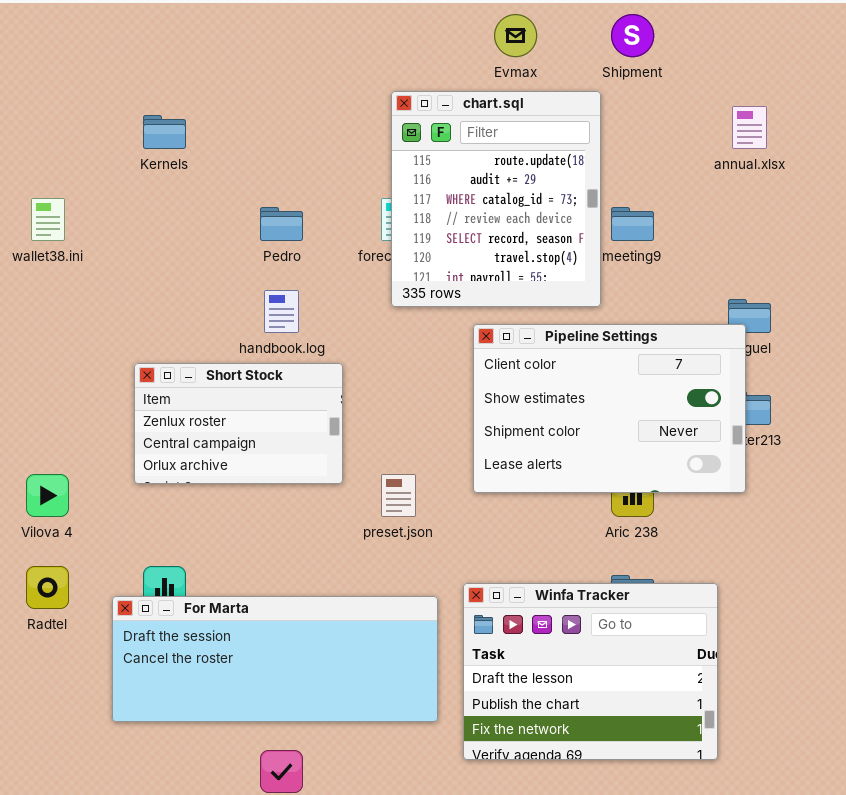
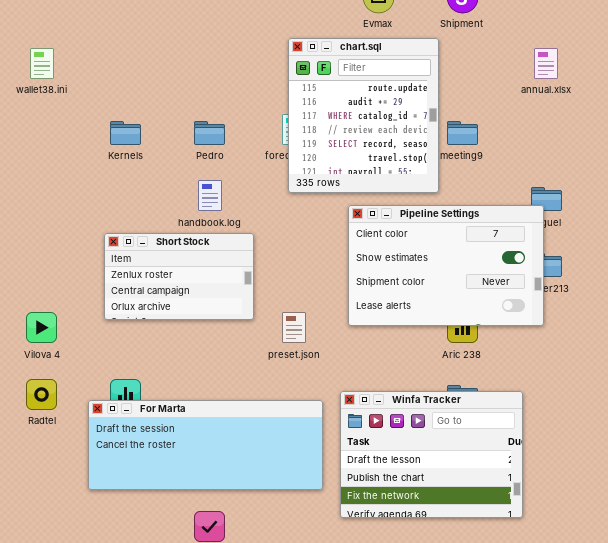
Kernels: [143,115,186,149] -> [110,121,141,145], moved
wallet38.ini: [31,198,65,241] -> [30,48,54,79], moved

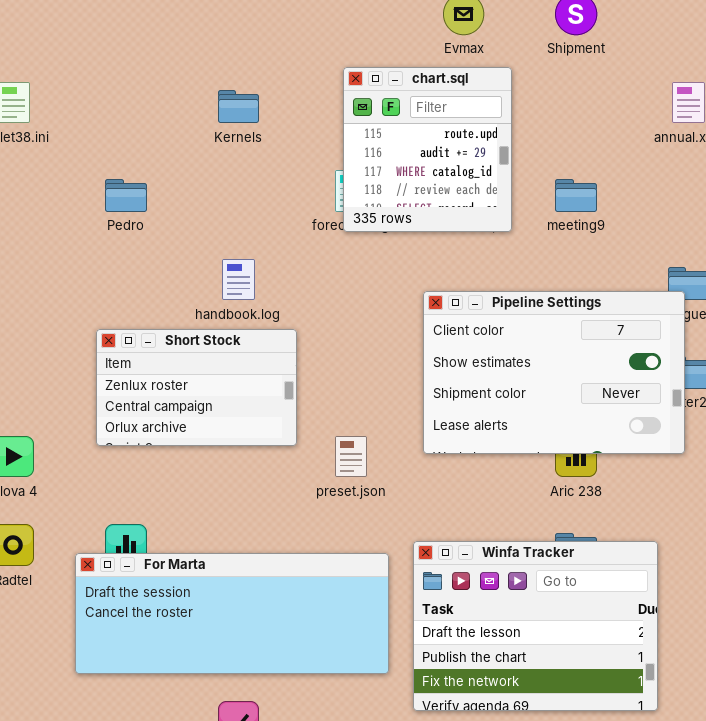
chart.sql: [288,38,439,193] -> [343,67,512,232], resized
Kernels: [110,121,141,145] -> [218,90,259,123], moved
Pedro: [194,121,225,145] -> [105,179,147,212], moved

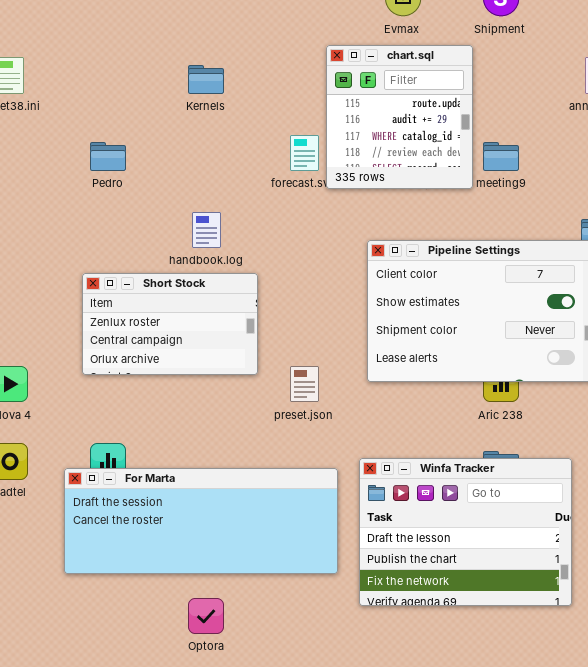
chart.sql: [343,67,512,232] -> [326,45,473,189], moved

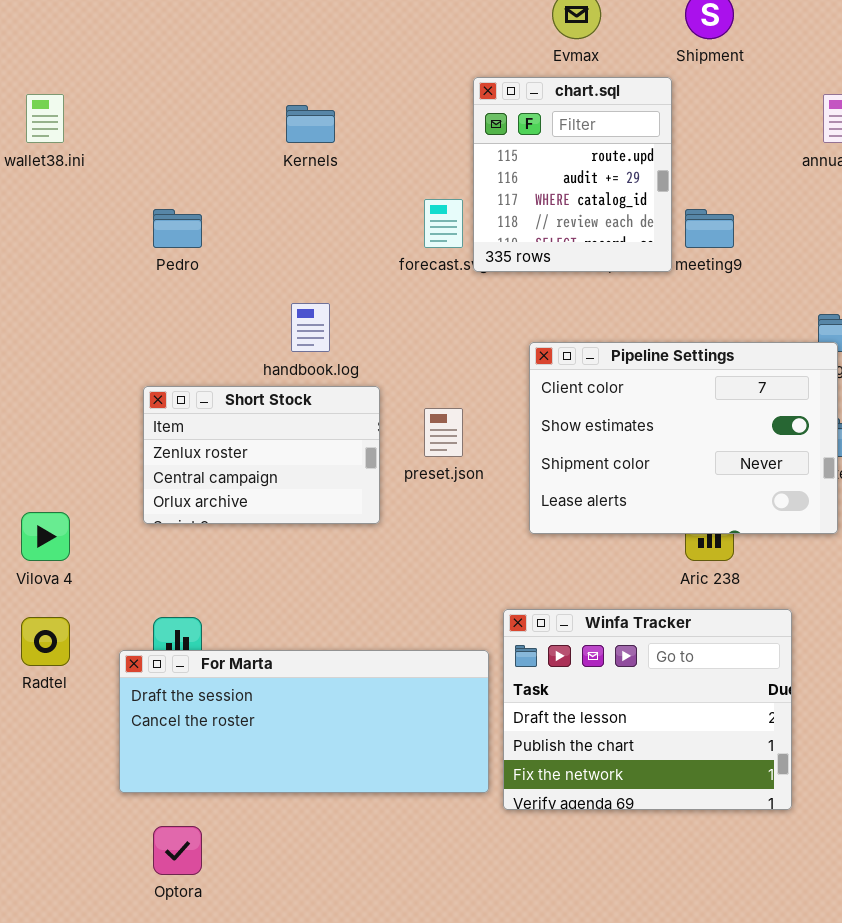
preset.json: [290,366,319,402] -> [424,408,463,457], moved
Winfa Tracker: [359,458,572,606] -> [503,609,792,810], moved
Optora: [188,598,224,634] -> [153,826,202,875], moved

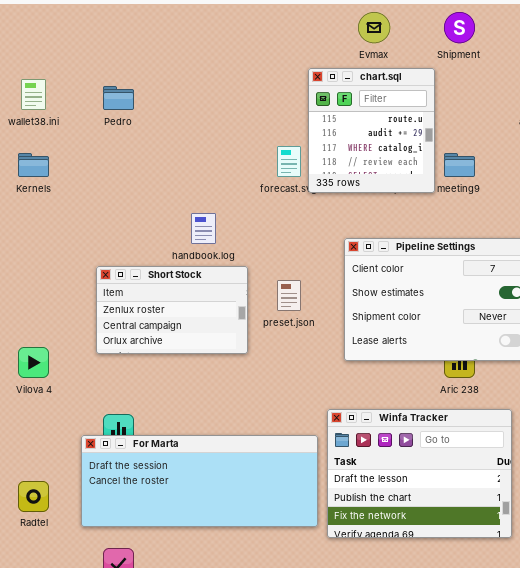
Kernels: [286,105,335,143] -> [18,153,49,177], moved
Pedro: [153,209,202,248] -> [103,86,134,110], moved
Radtel: [21,617,70,666] -> [18,481,49,512], moved

